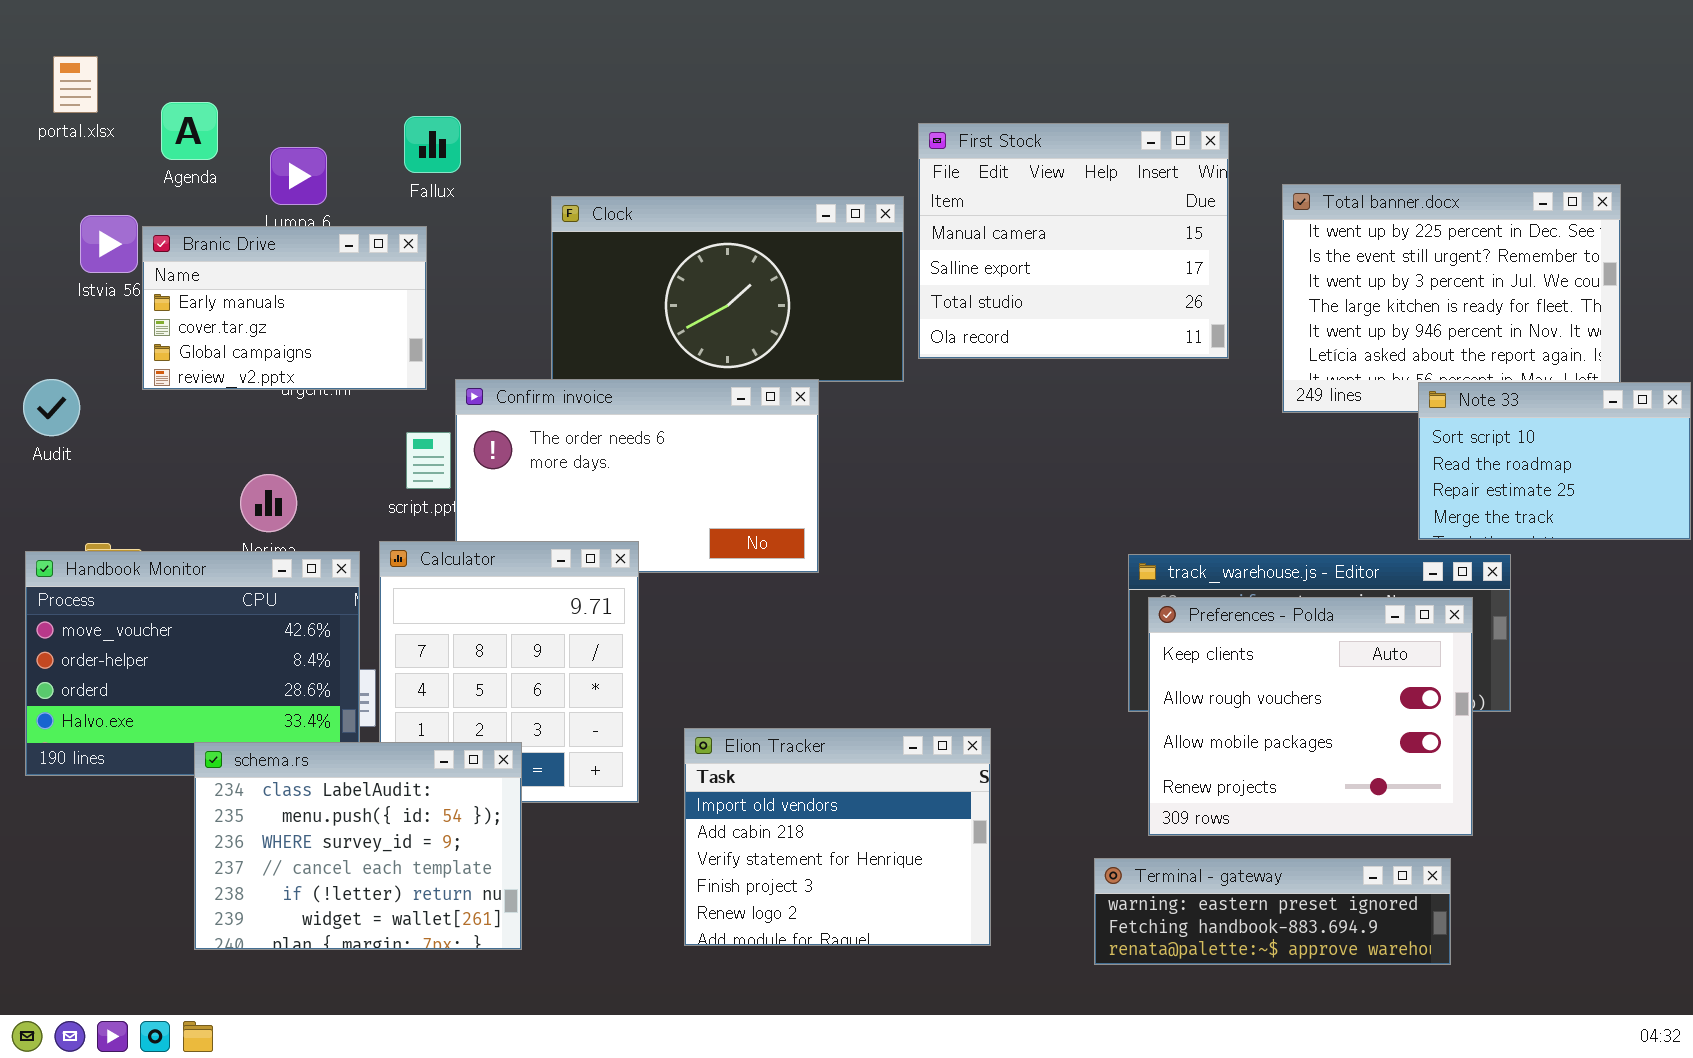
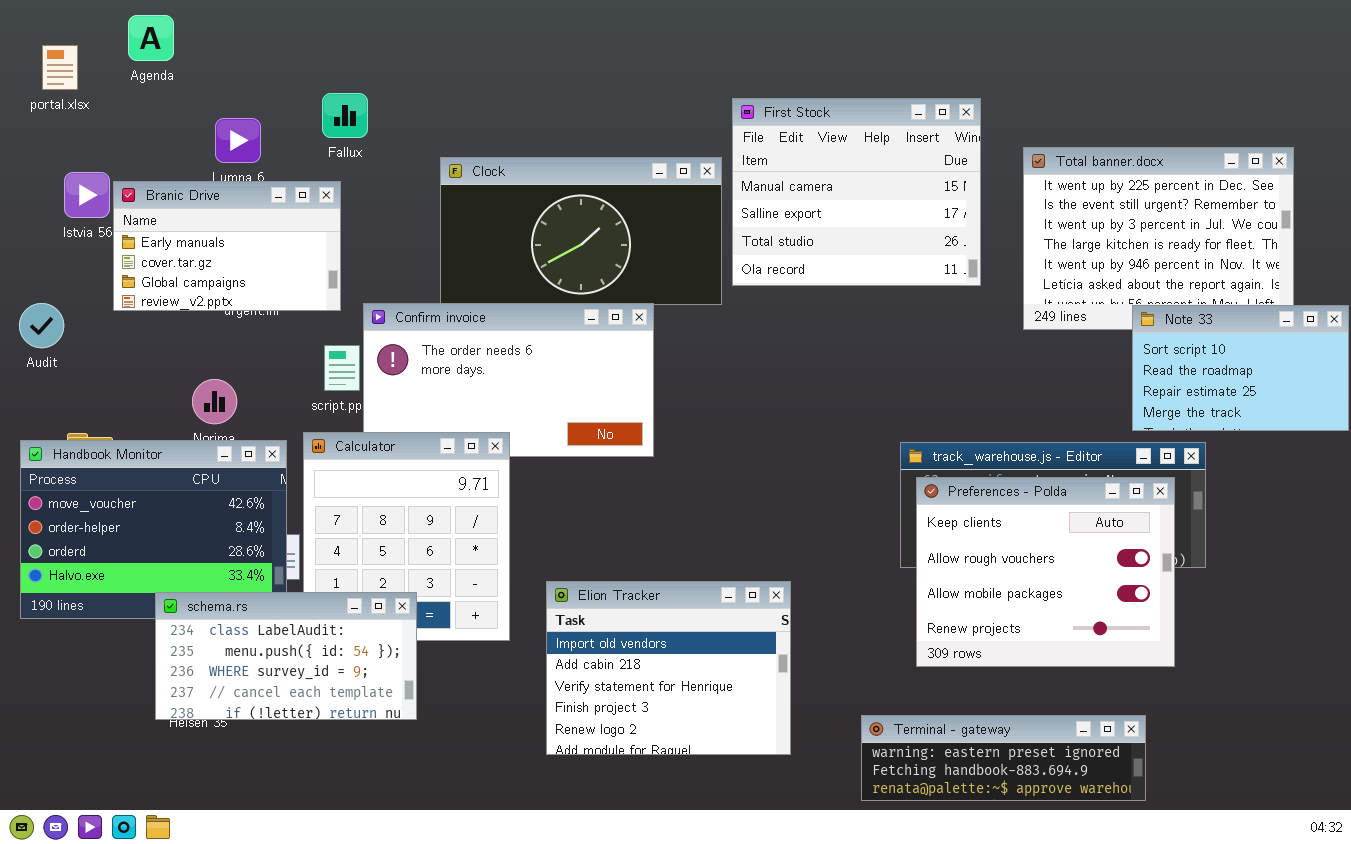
Agenda: [161,102,218,160] -> [128,15,174,61], moved
schema.rs: [194,742,522,950] -> [155,592,417,720], resized
Terminal - gateway: [1094,858,1451,965] -> [861,715,1146,801], moved

